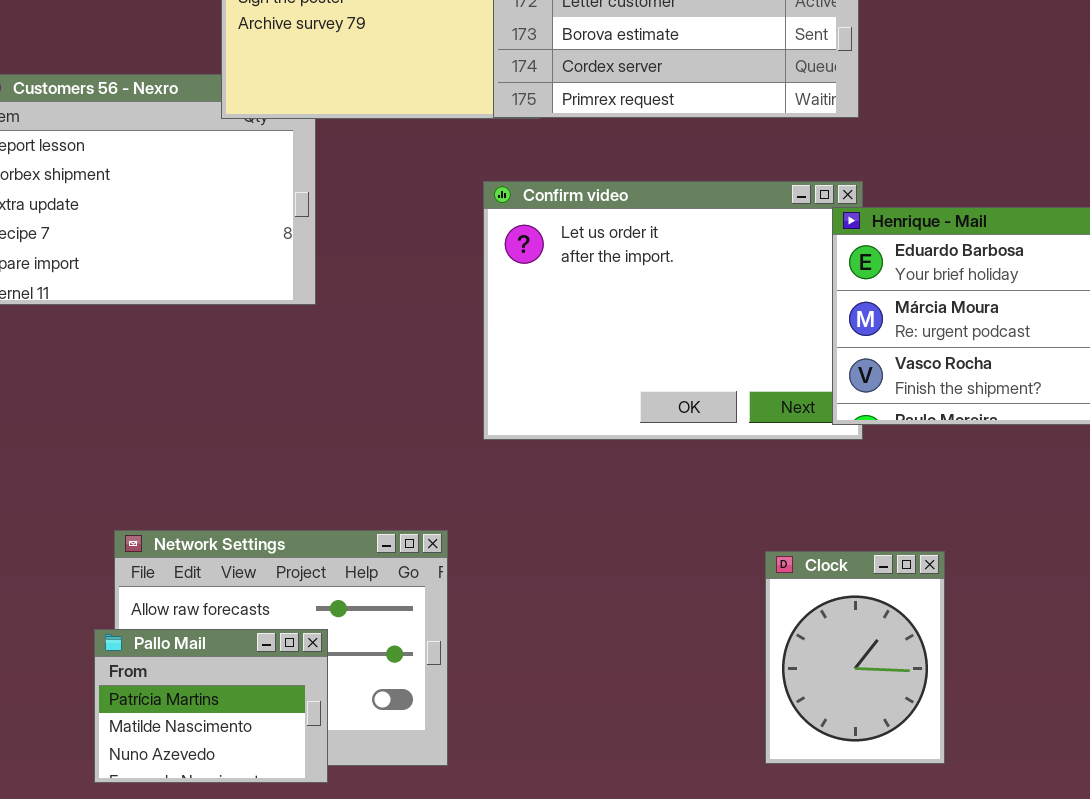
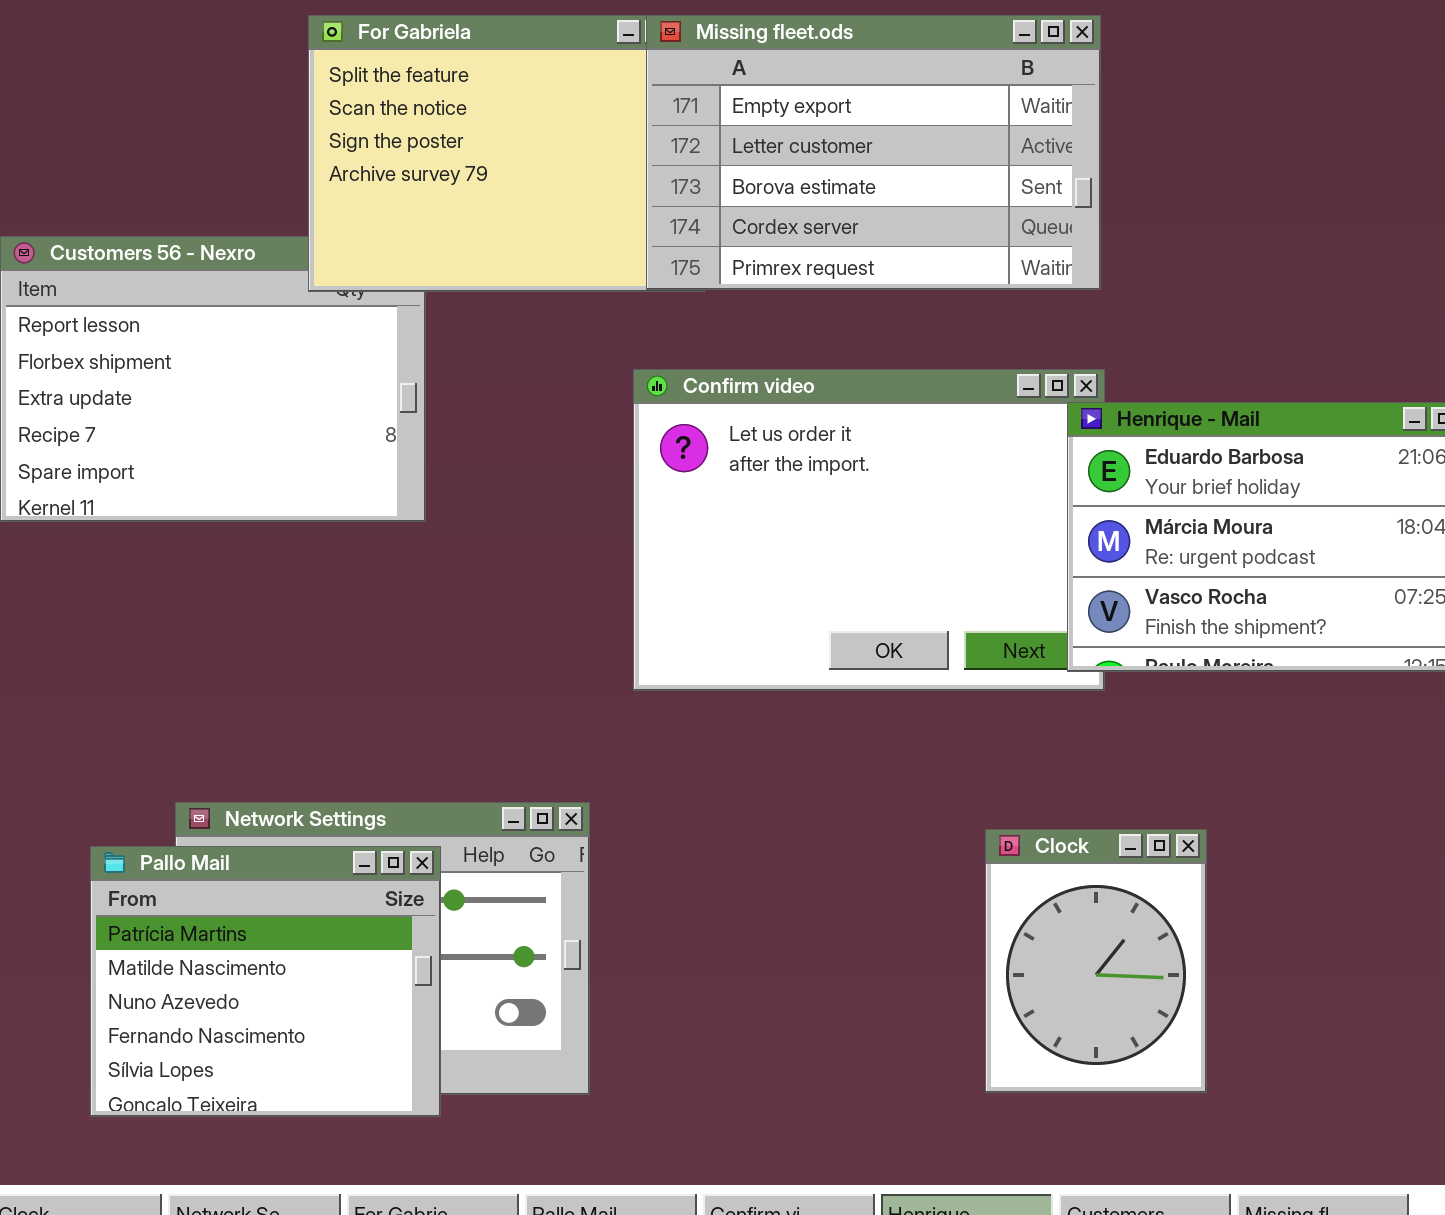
Pallo Mail: [94,629,328,783] -> [90,846,441,1117], resized

